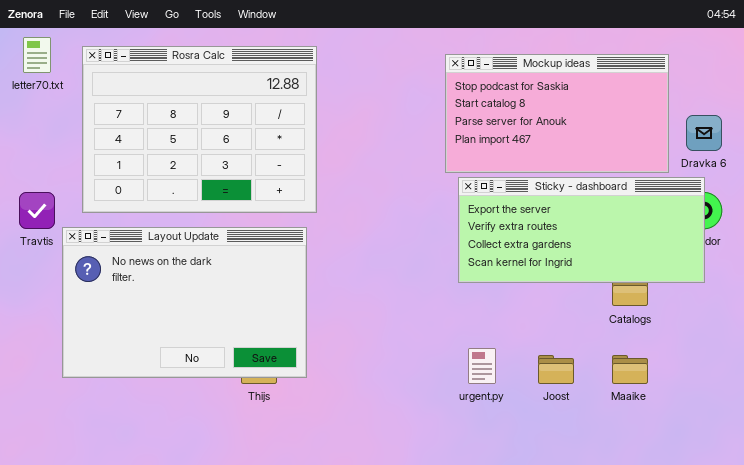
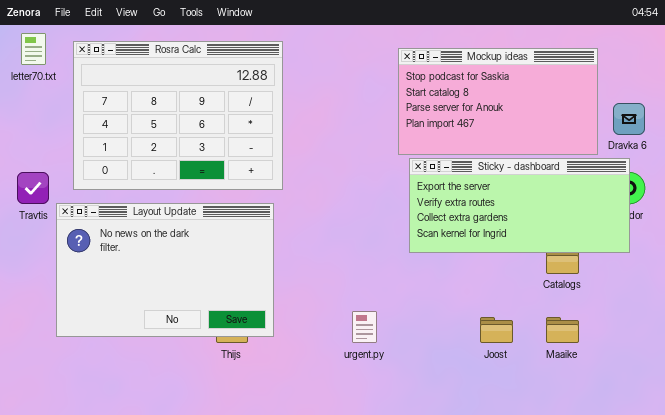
urgent.py: [468,348,496,384] -> [352,311,377,343], moved

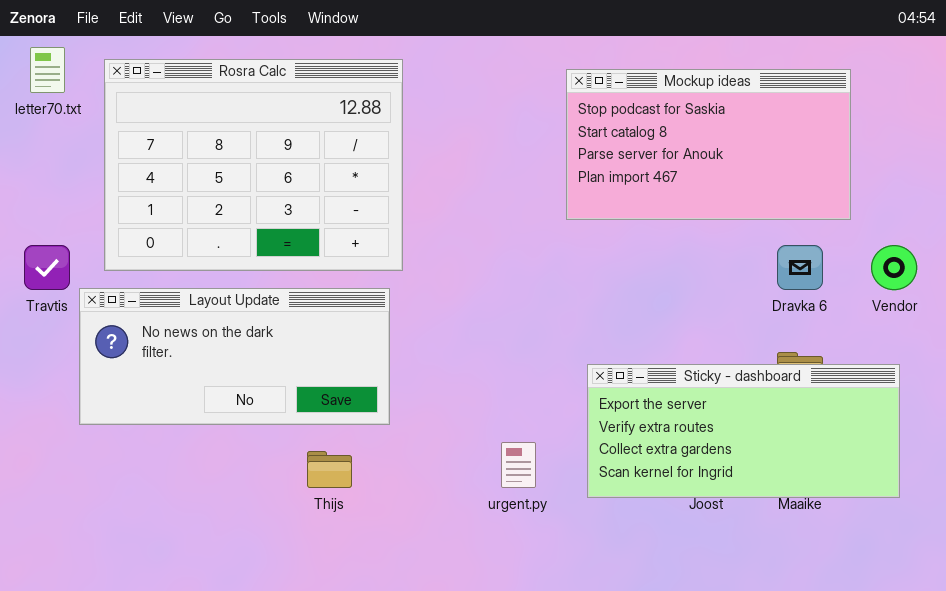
Dravka 6: [613,103,645,135] -> [777,245,823,290], moved
Sticky - dashboard: [409,158,630,253] -> [587,364,900,498], moved
Layout Update: [56,203,274,337] -> [79,288,390,425], resized

